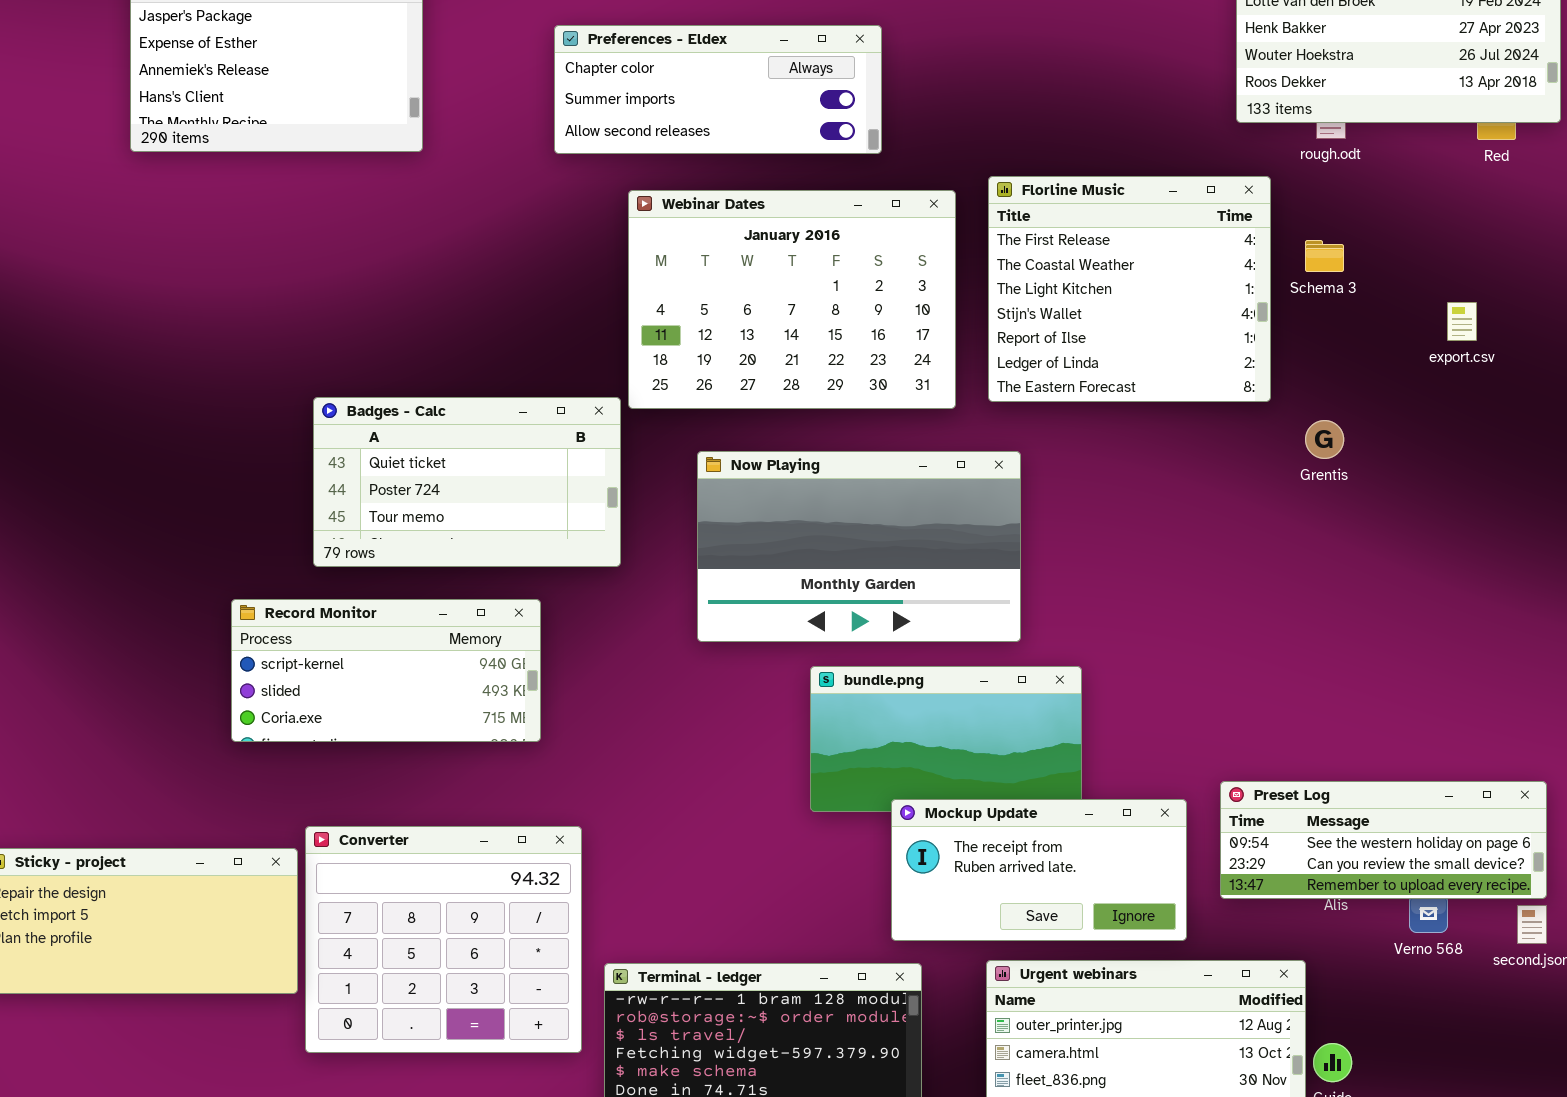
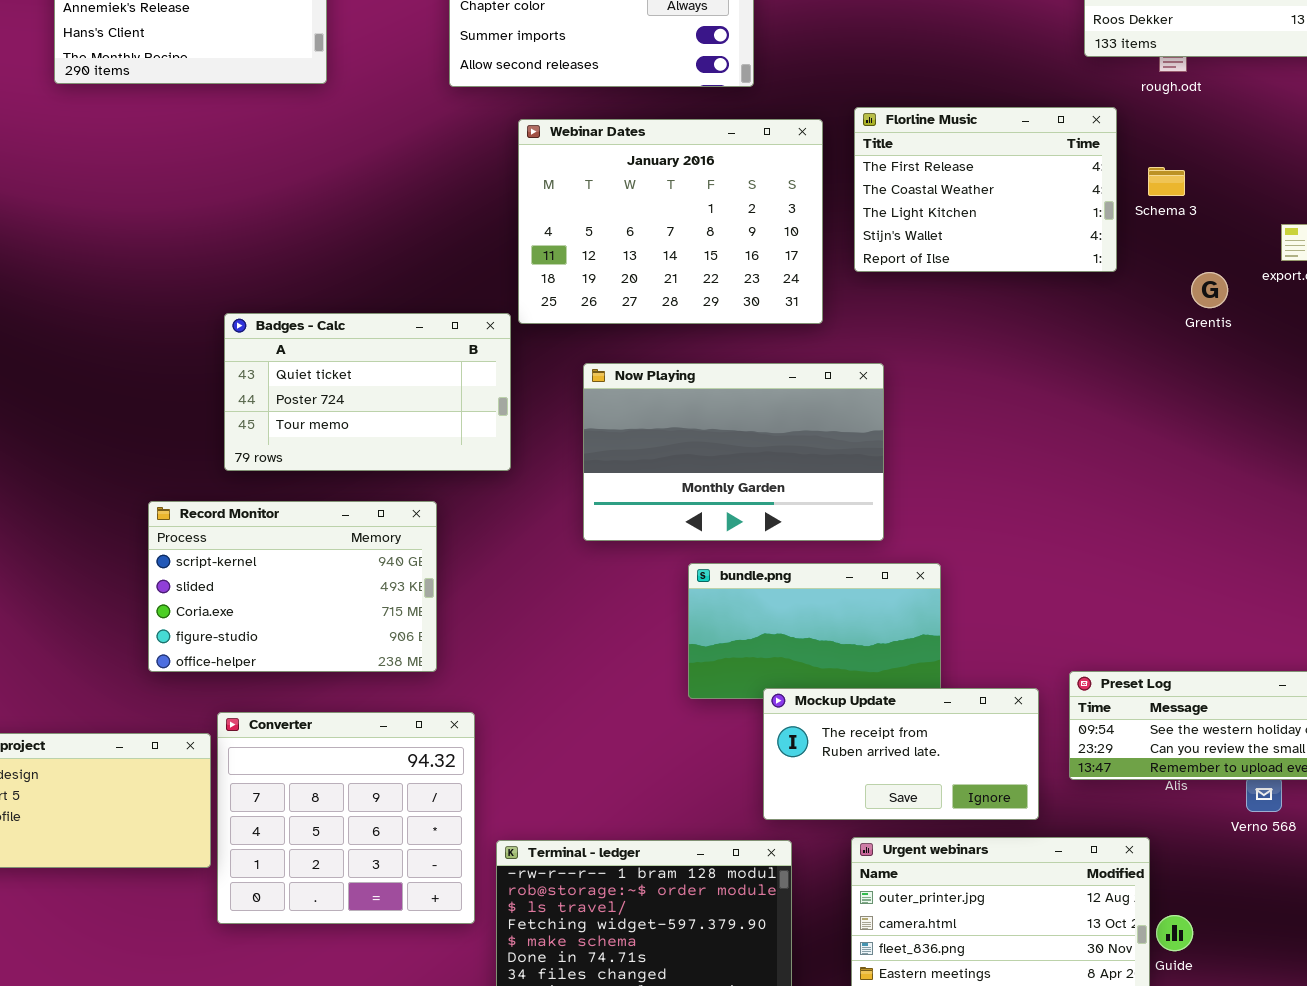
Florline Music: [988,176,1271,402] -> [854,107,1117,272], resized
Grentis: [1305,420,1344,459] -> [1191,272,1228,308], moved
Record Monitor: [231,599,541,742] -> [148,501,437,672], resized

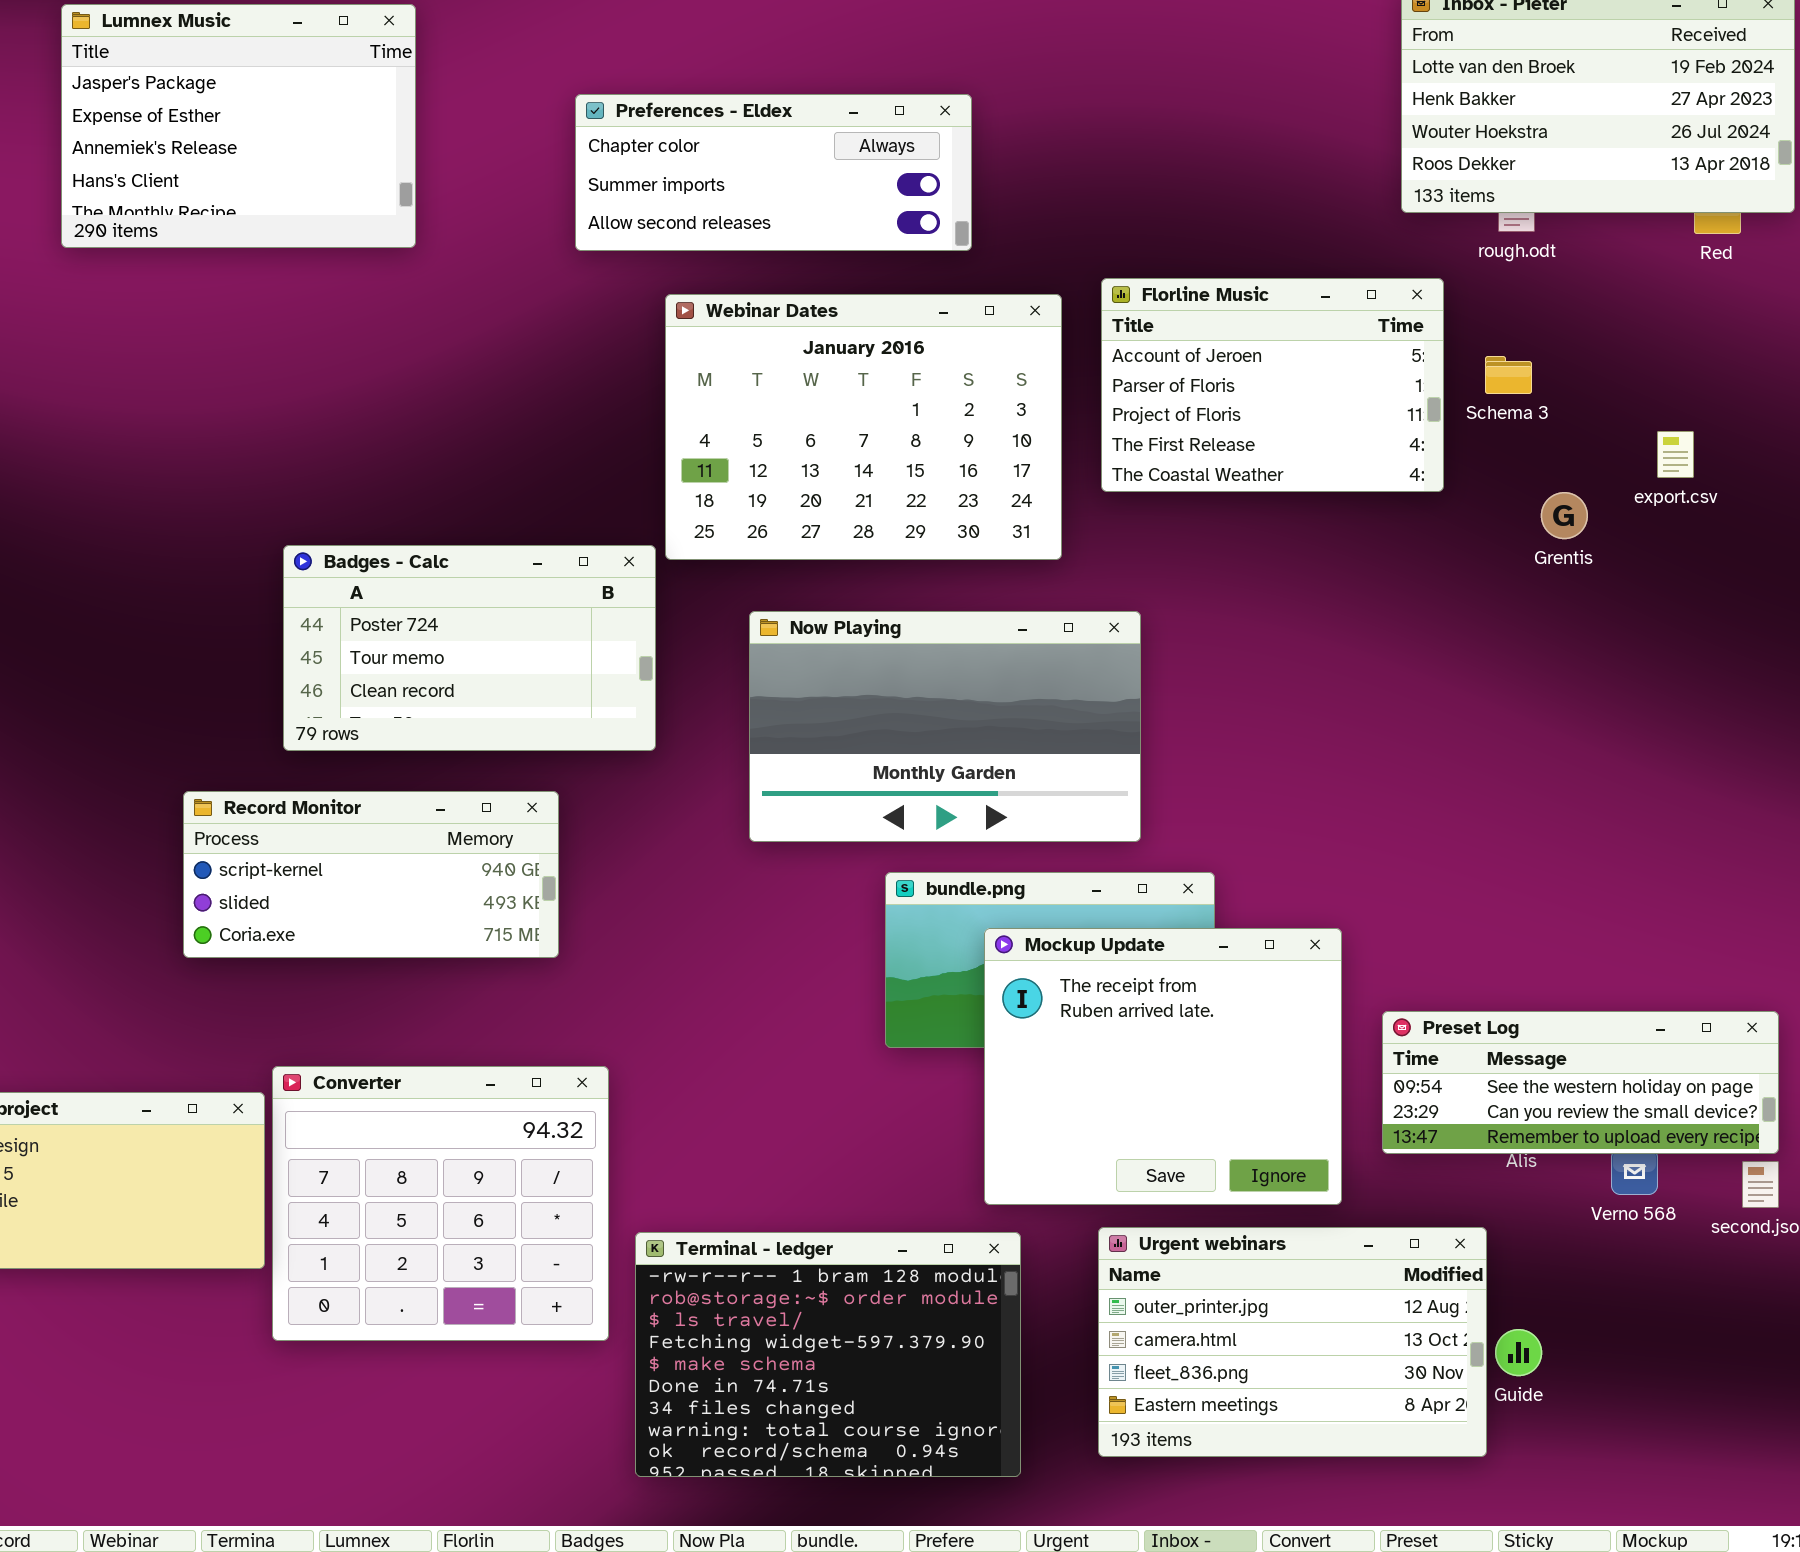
Florline Music: [854,107,1117,272] -> [1101,278,1444,492], scrolled up 3 rows
Badges - Calc: [224,313,511,471] -> [283,545,656,751], scrolled down 1 row
Record Monitor: [148,501,437,672] -> [183,791,559,958], resized
Mockup Update: [763,688,1039,820] -> [984,928,1342,1205], resized

